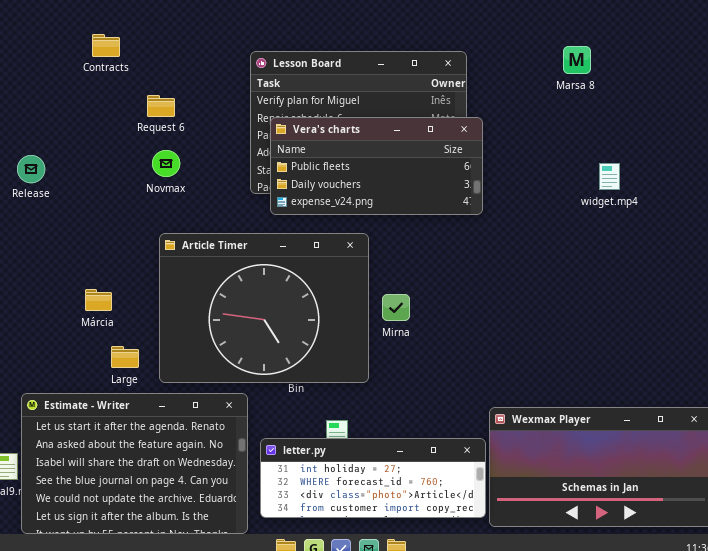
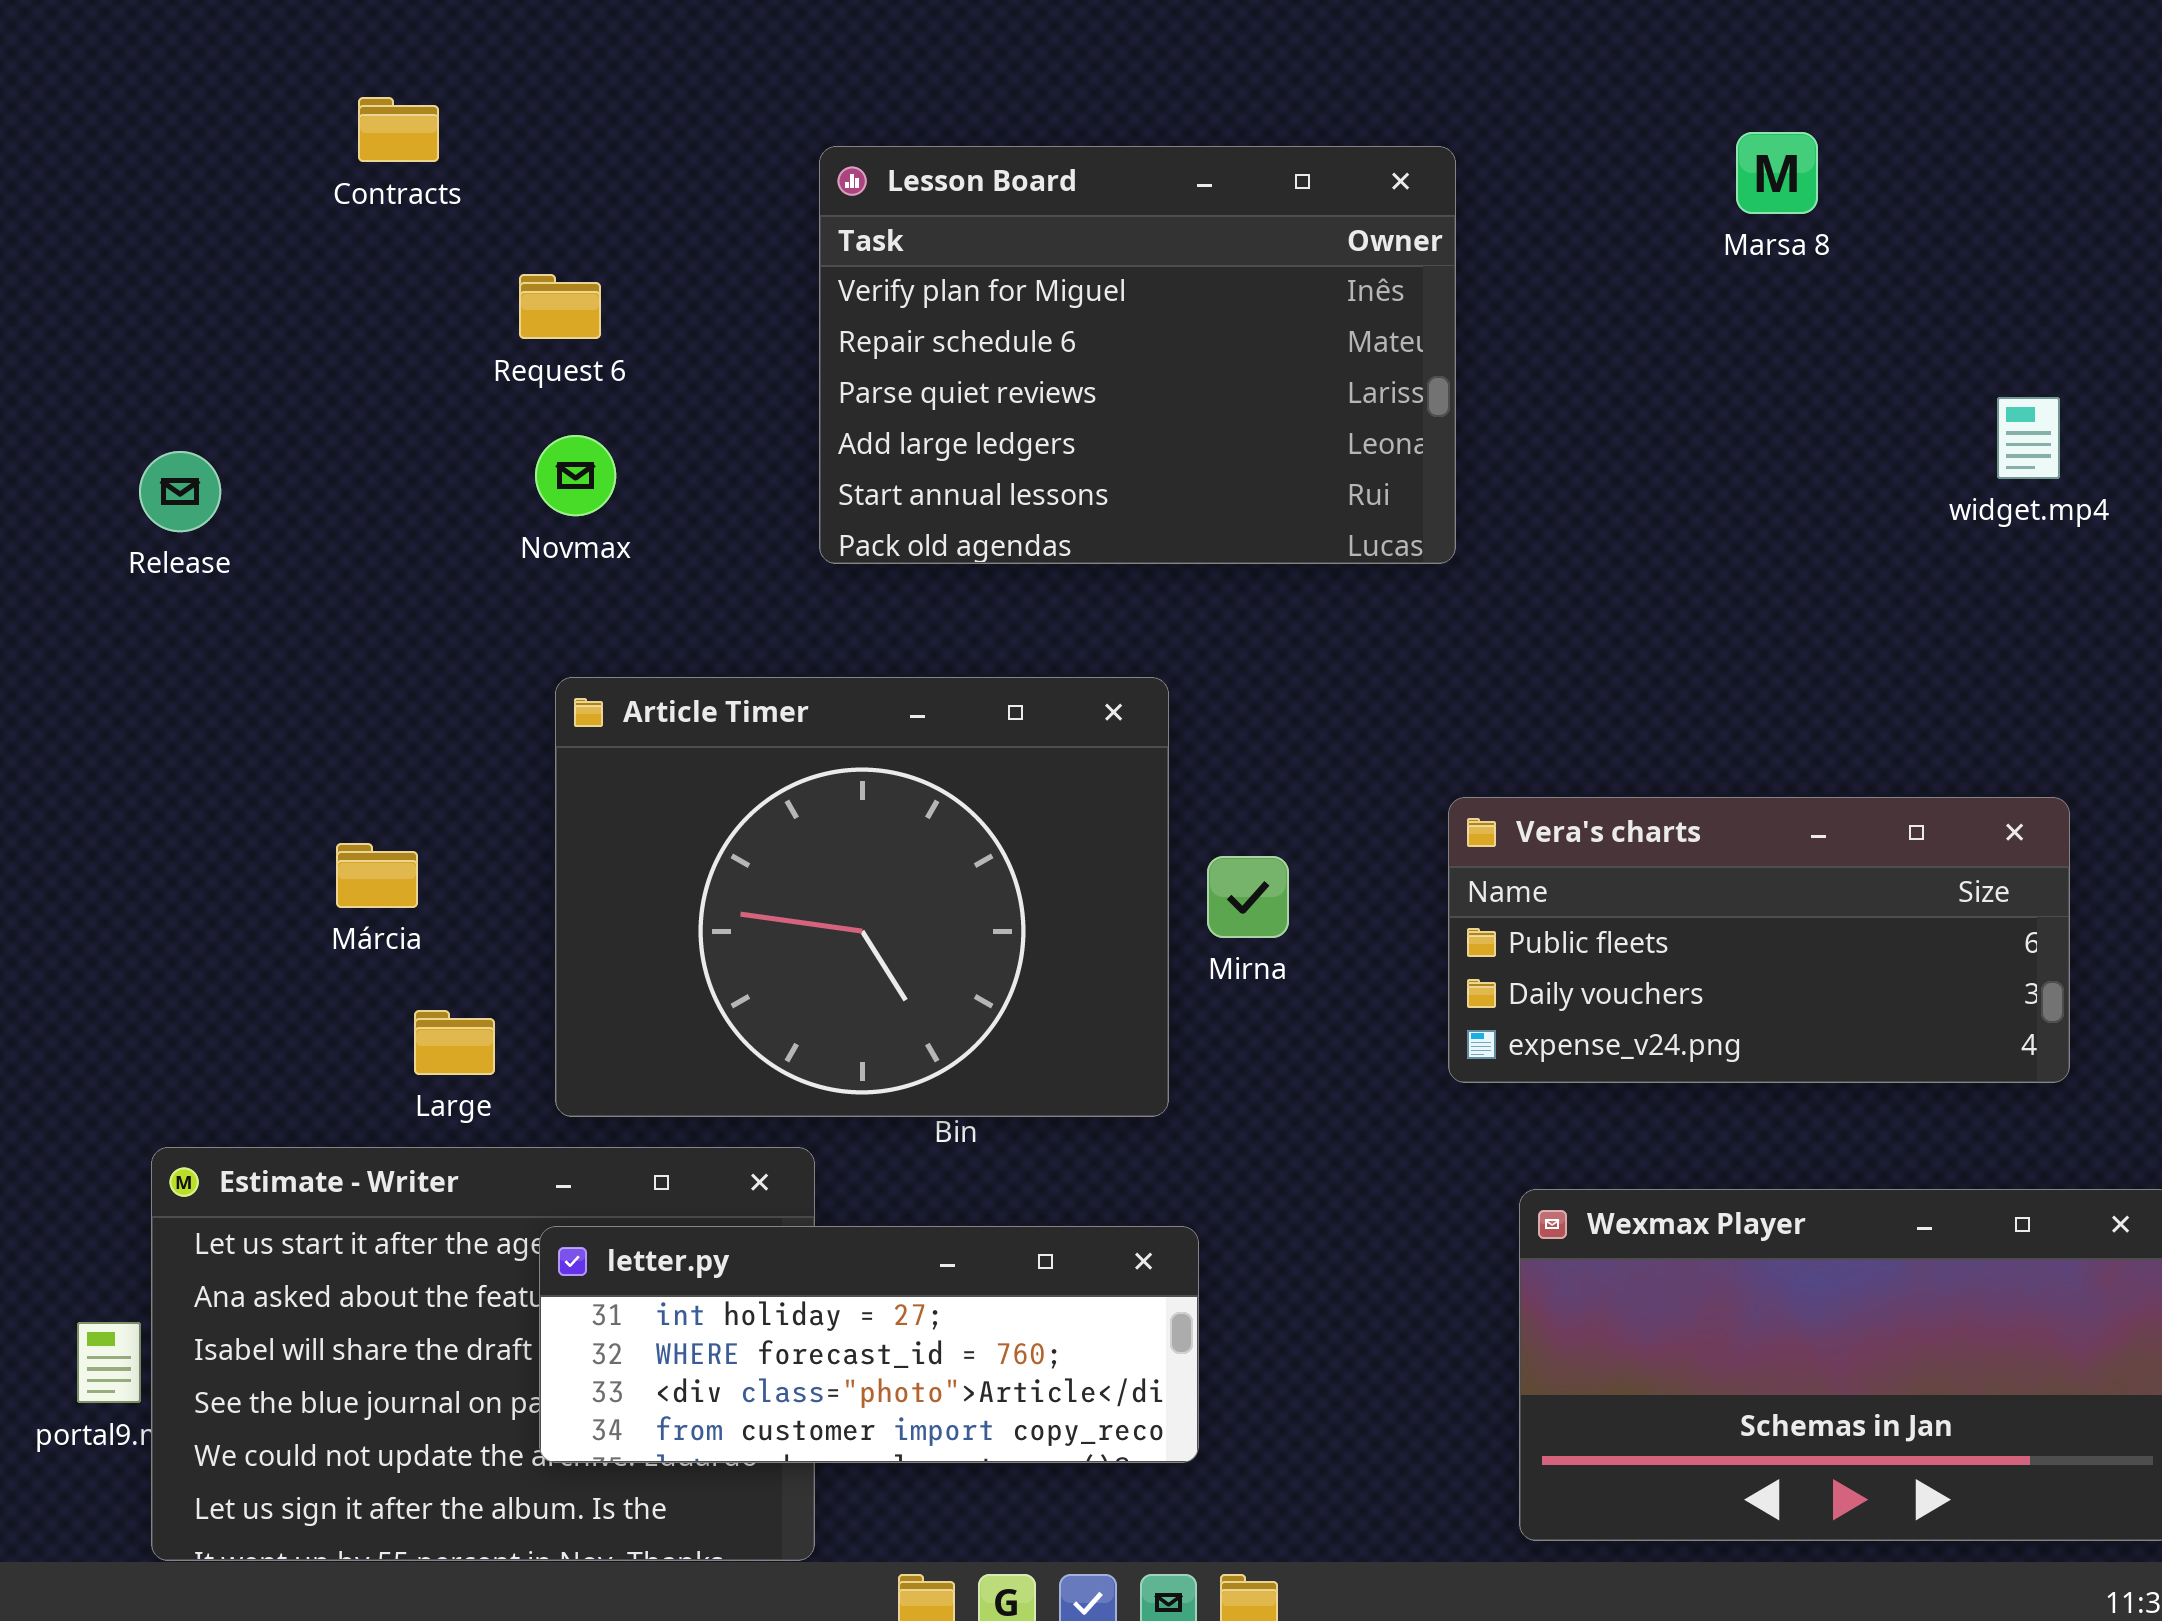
Vera's charts: [270,117,483,215] -> [1448,797,2070,1083], moved
widget.mp4: [599,163,620,190] -> [1997,397,2060,479], moved
letter.py: [260,438,486,518] -> [539,1226,1199,1463], moved

